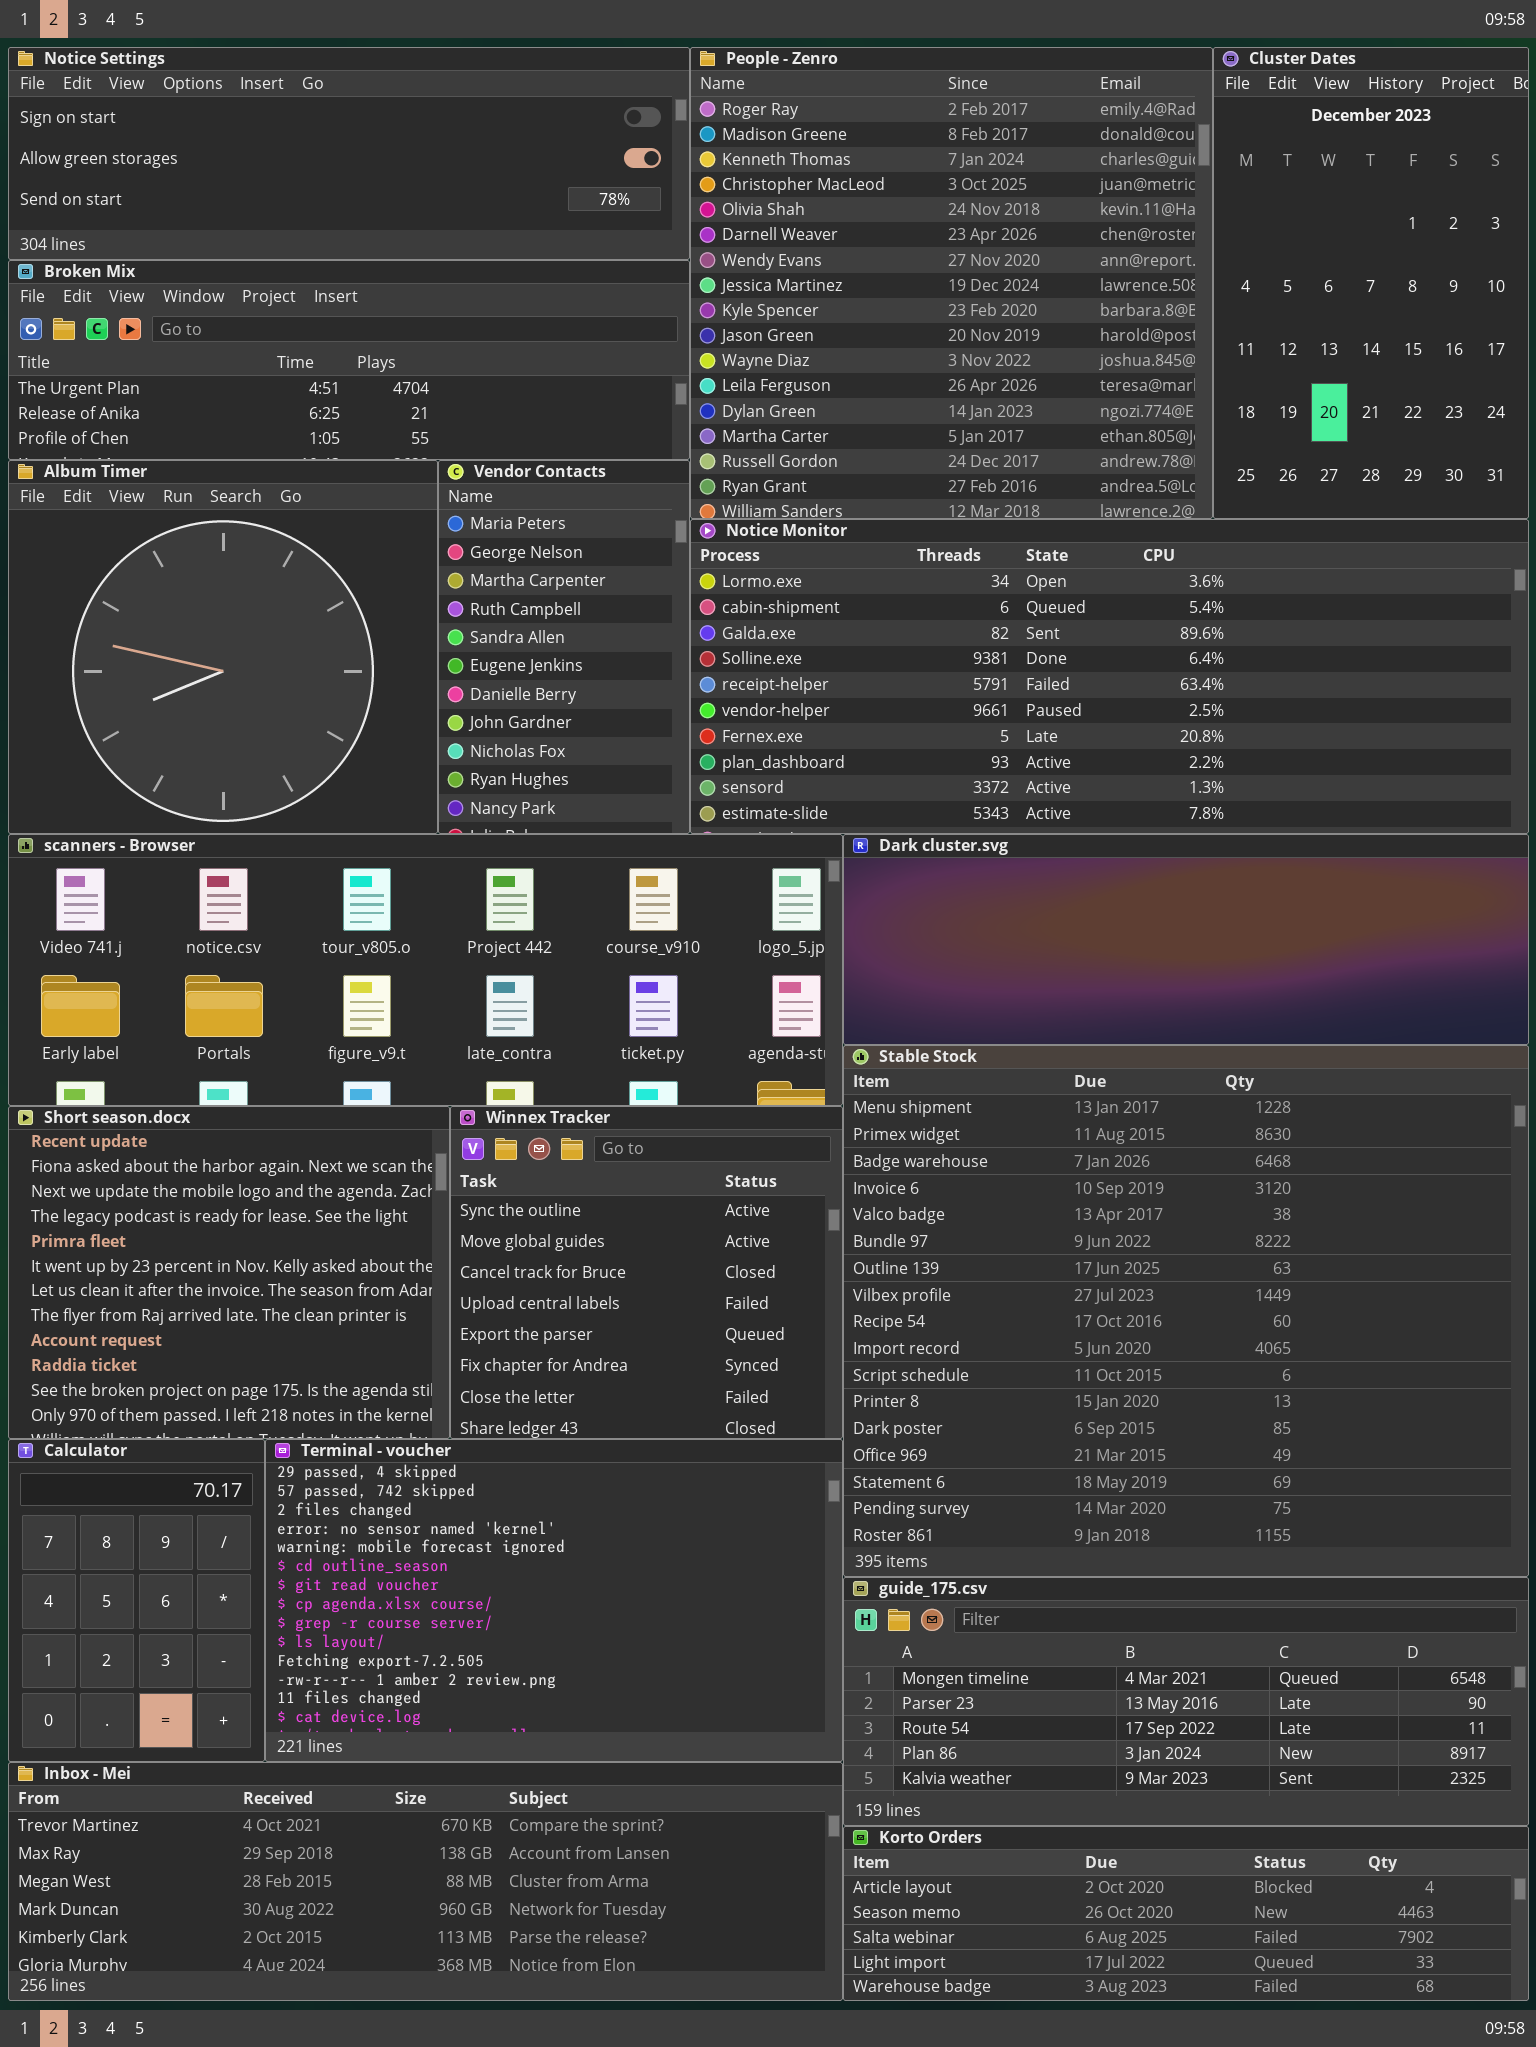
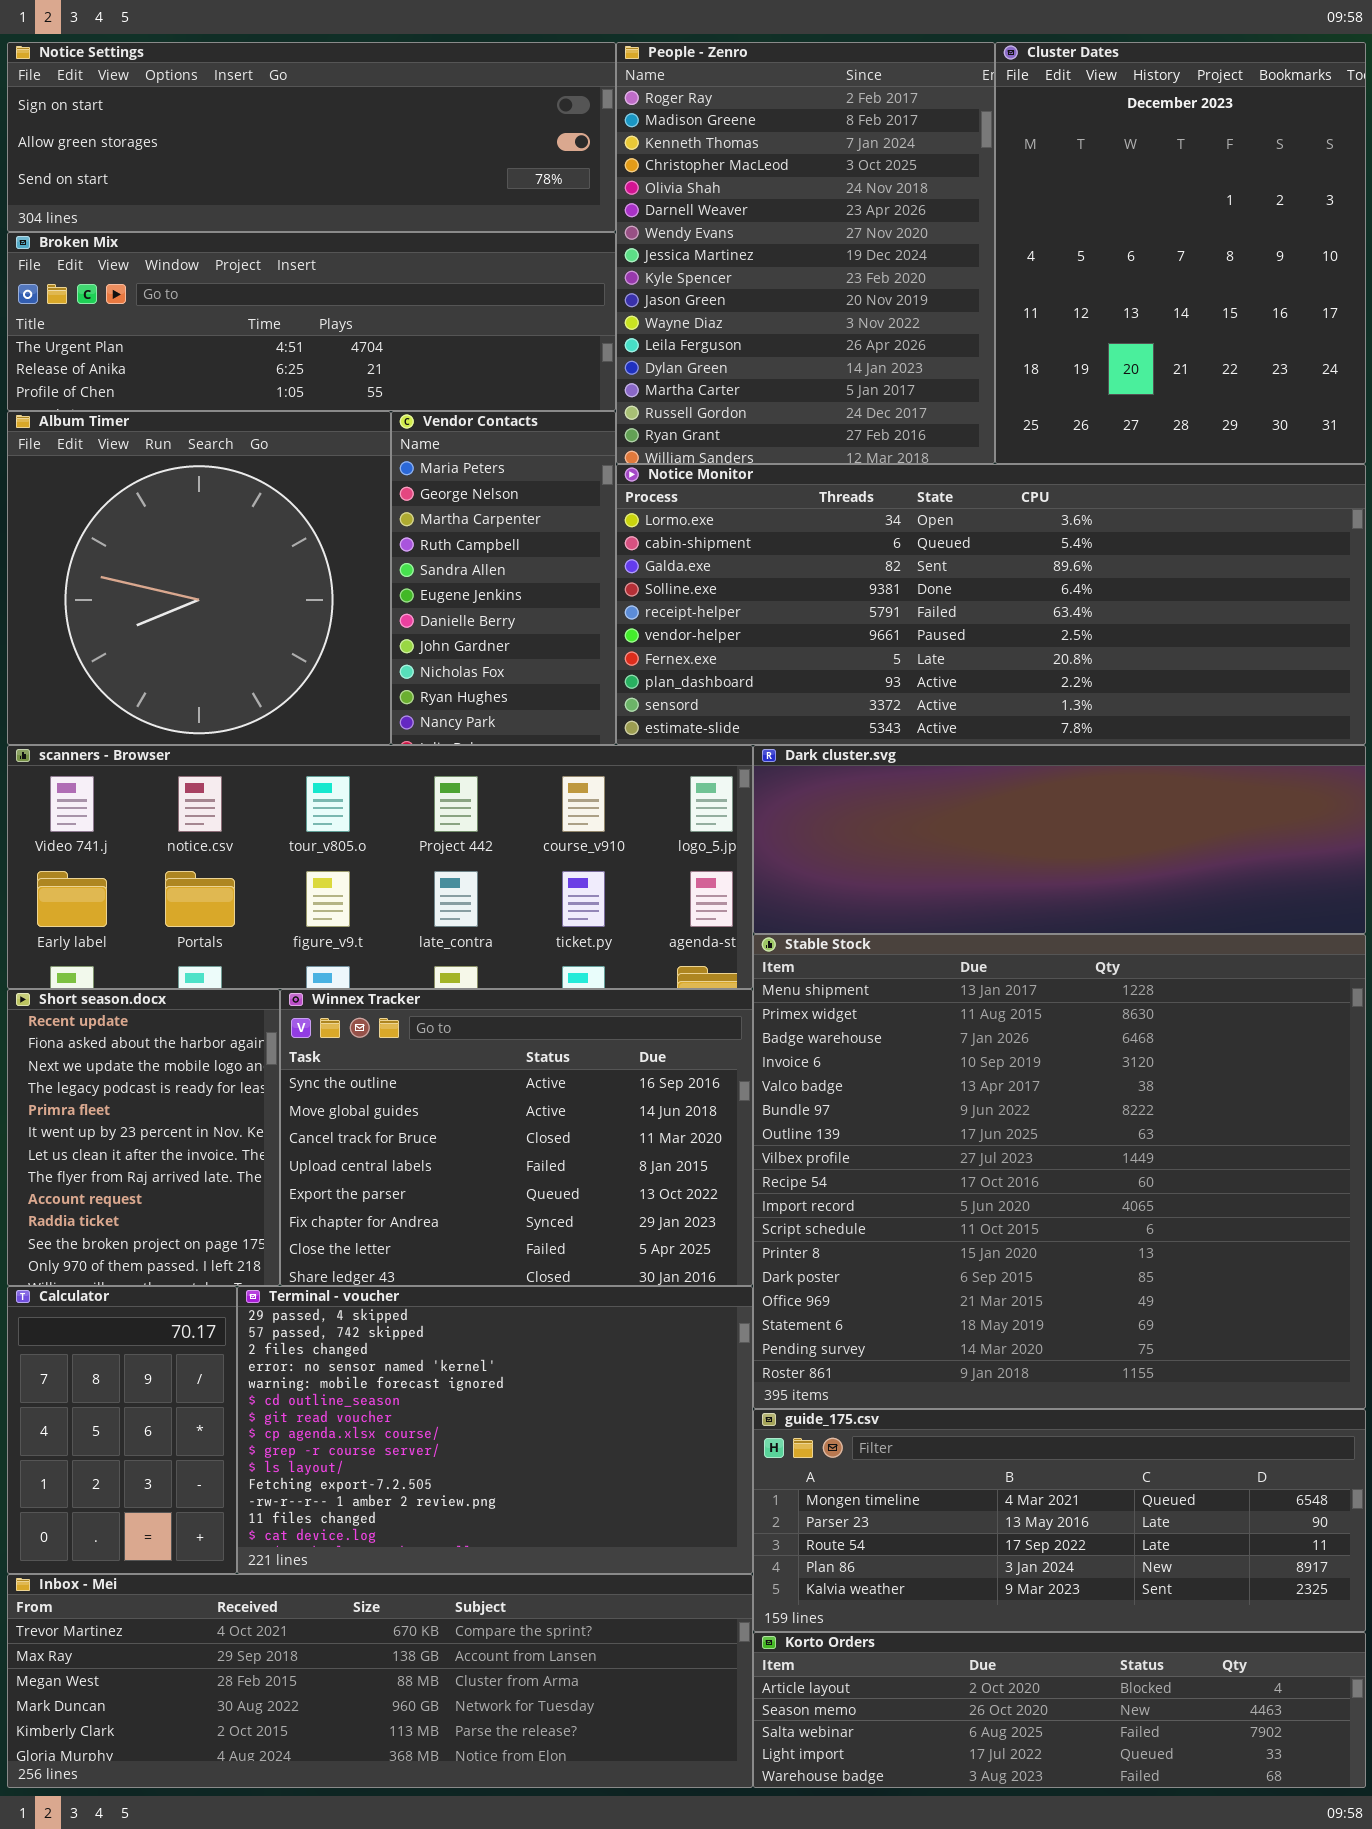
People - Zenro: [690,47,1213,519] -> [616,42,995,464], resized
Cluster Dates: [1213,47,1529,519] -> [995,42,1366,464], resized
Short season.docx: [8,1106,450,1439] -> [7,989,280,1286], resized
Winnex Tracker: [450,1106,843,1439] -> [280,989,753,1286], resized

